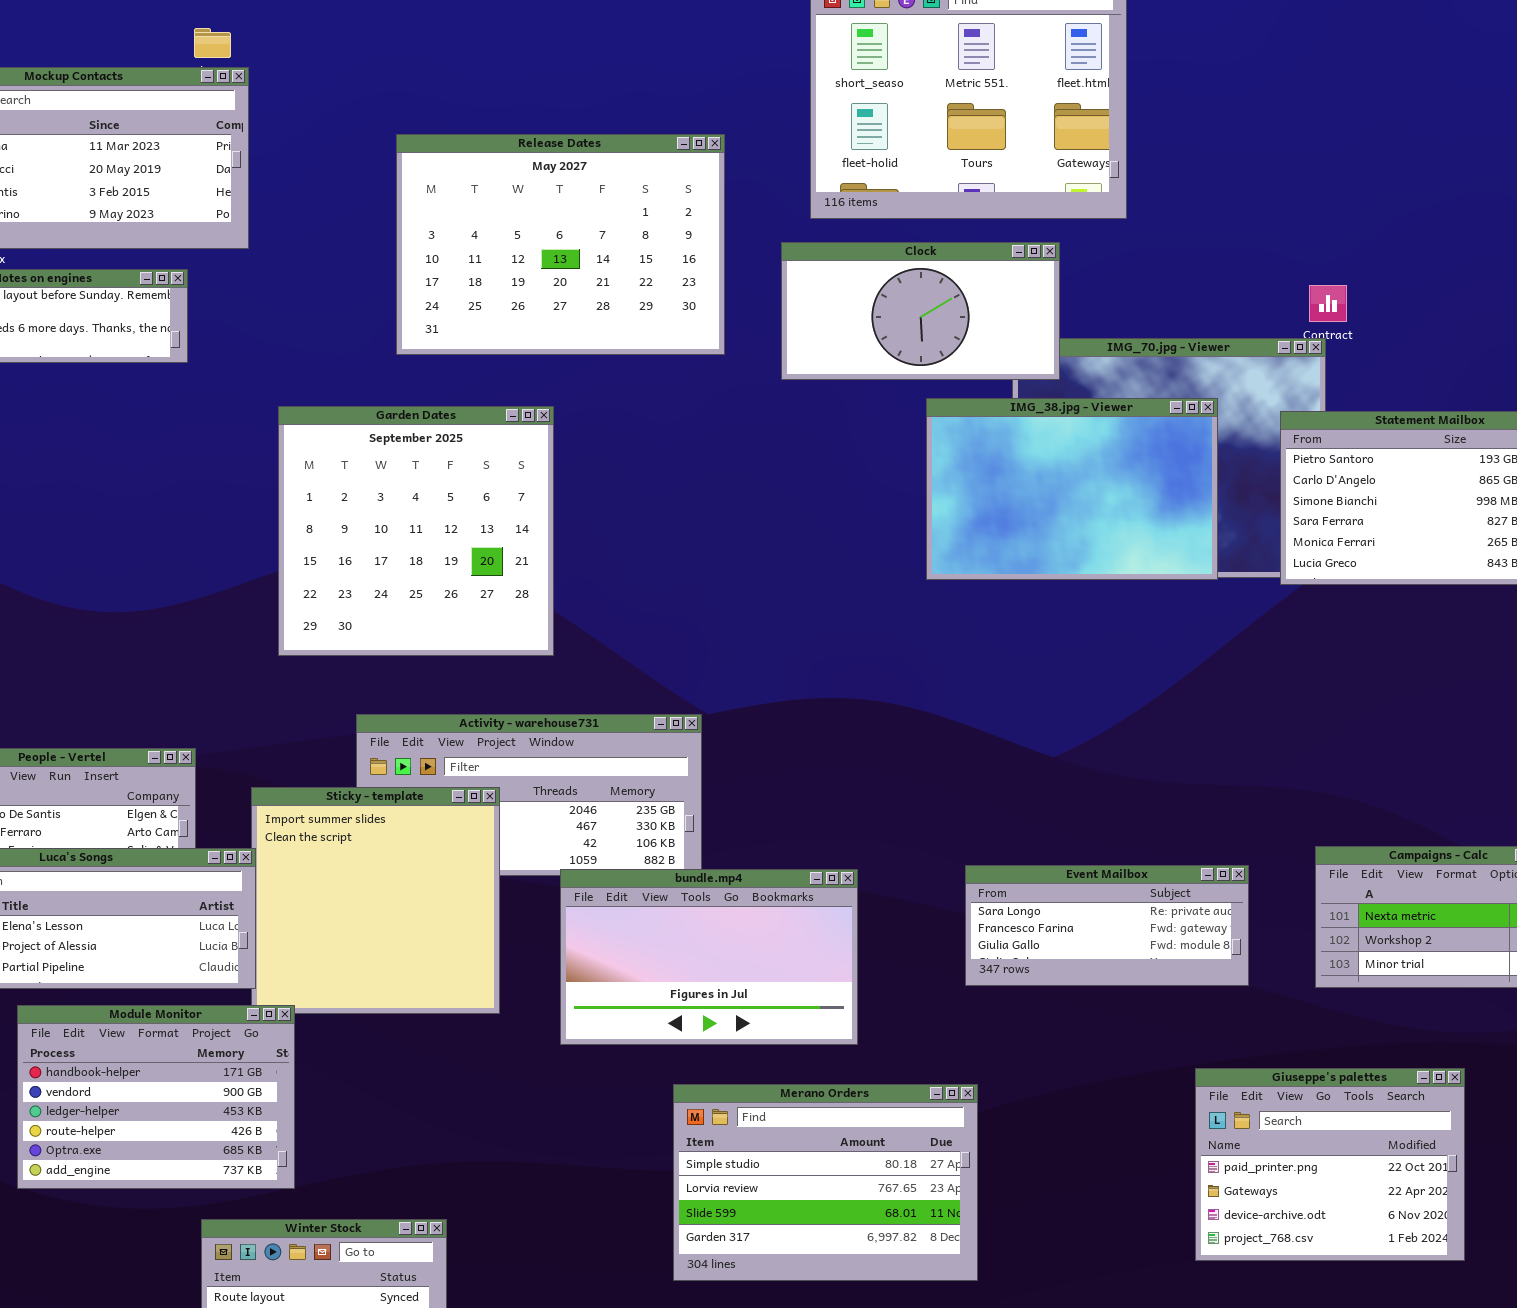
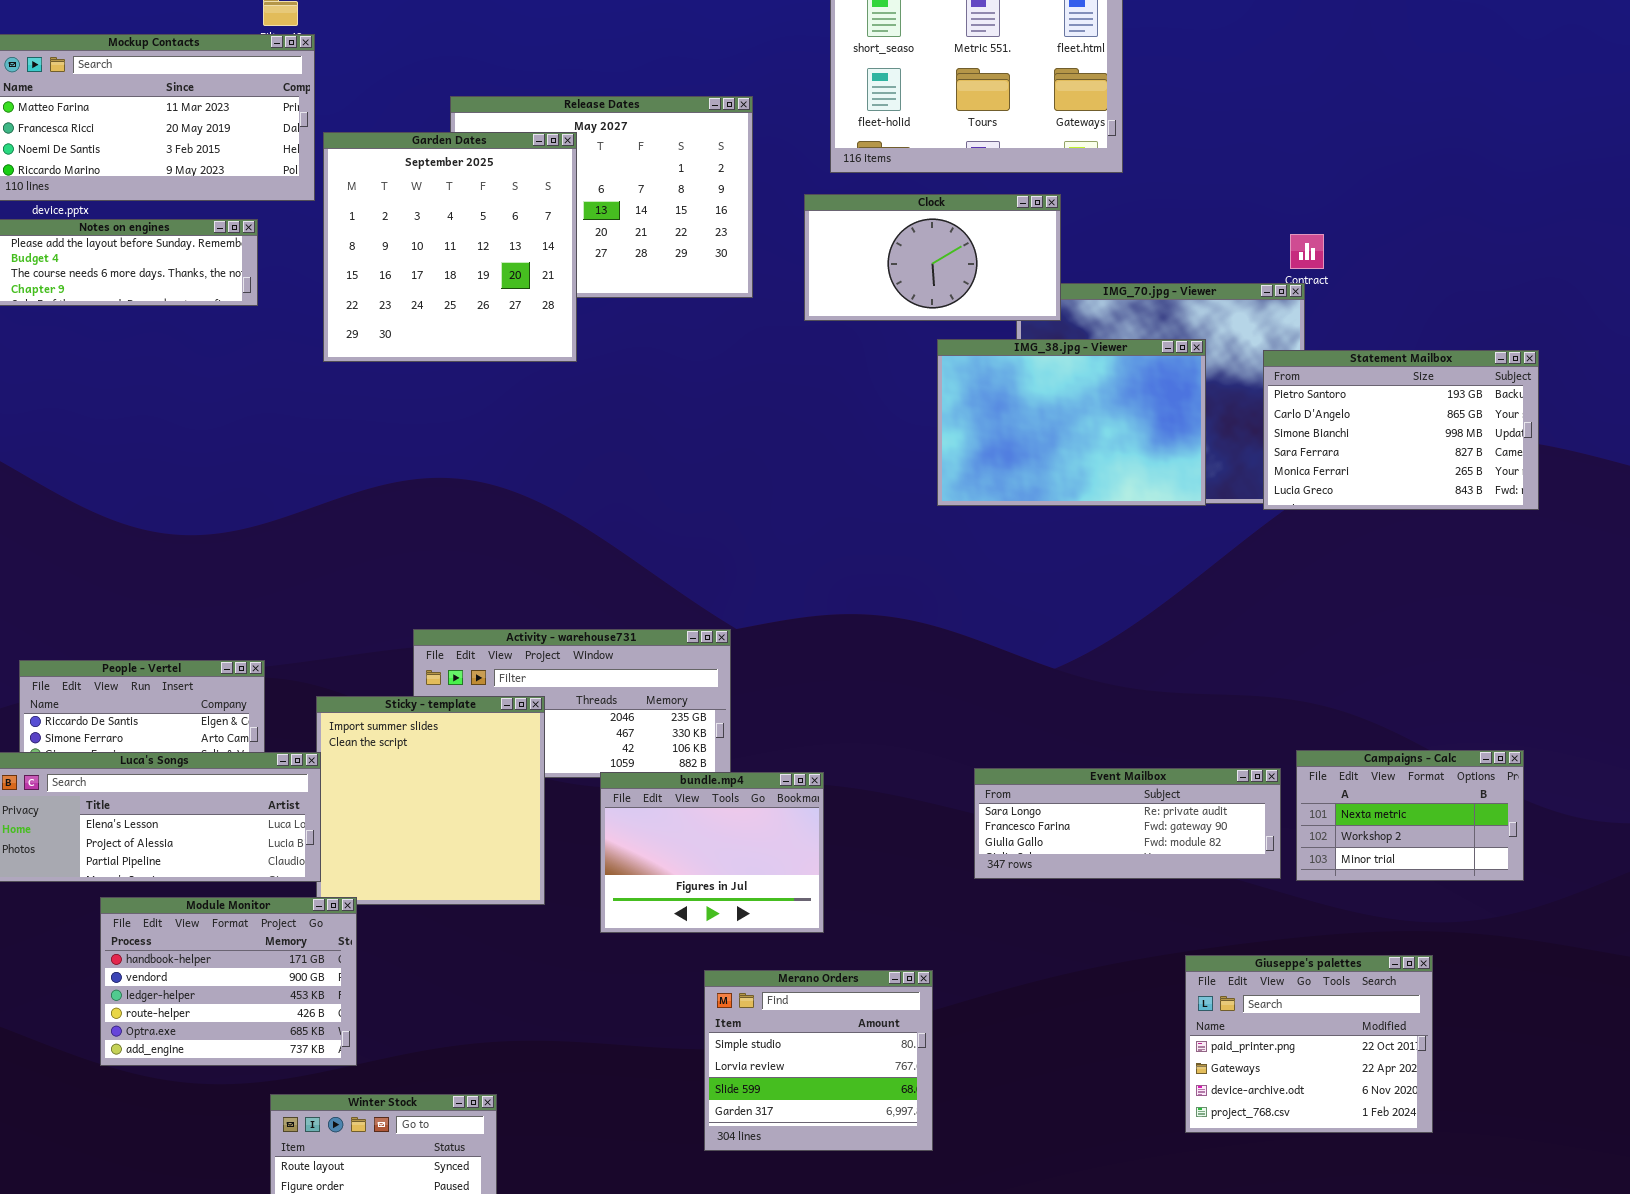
Garden Dates: [278,406,554,656] -> [323,132,577,362], moved
Event Mailbox: [965,865,1249,986] -> [974,768,1281,879], resized
bundle.mp4: [560,869,858,1045] -> [600,772,824,933], resized
Merano Orders: [673,1084,978,1281] -> [704,970,933,1151], resized

